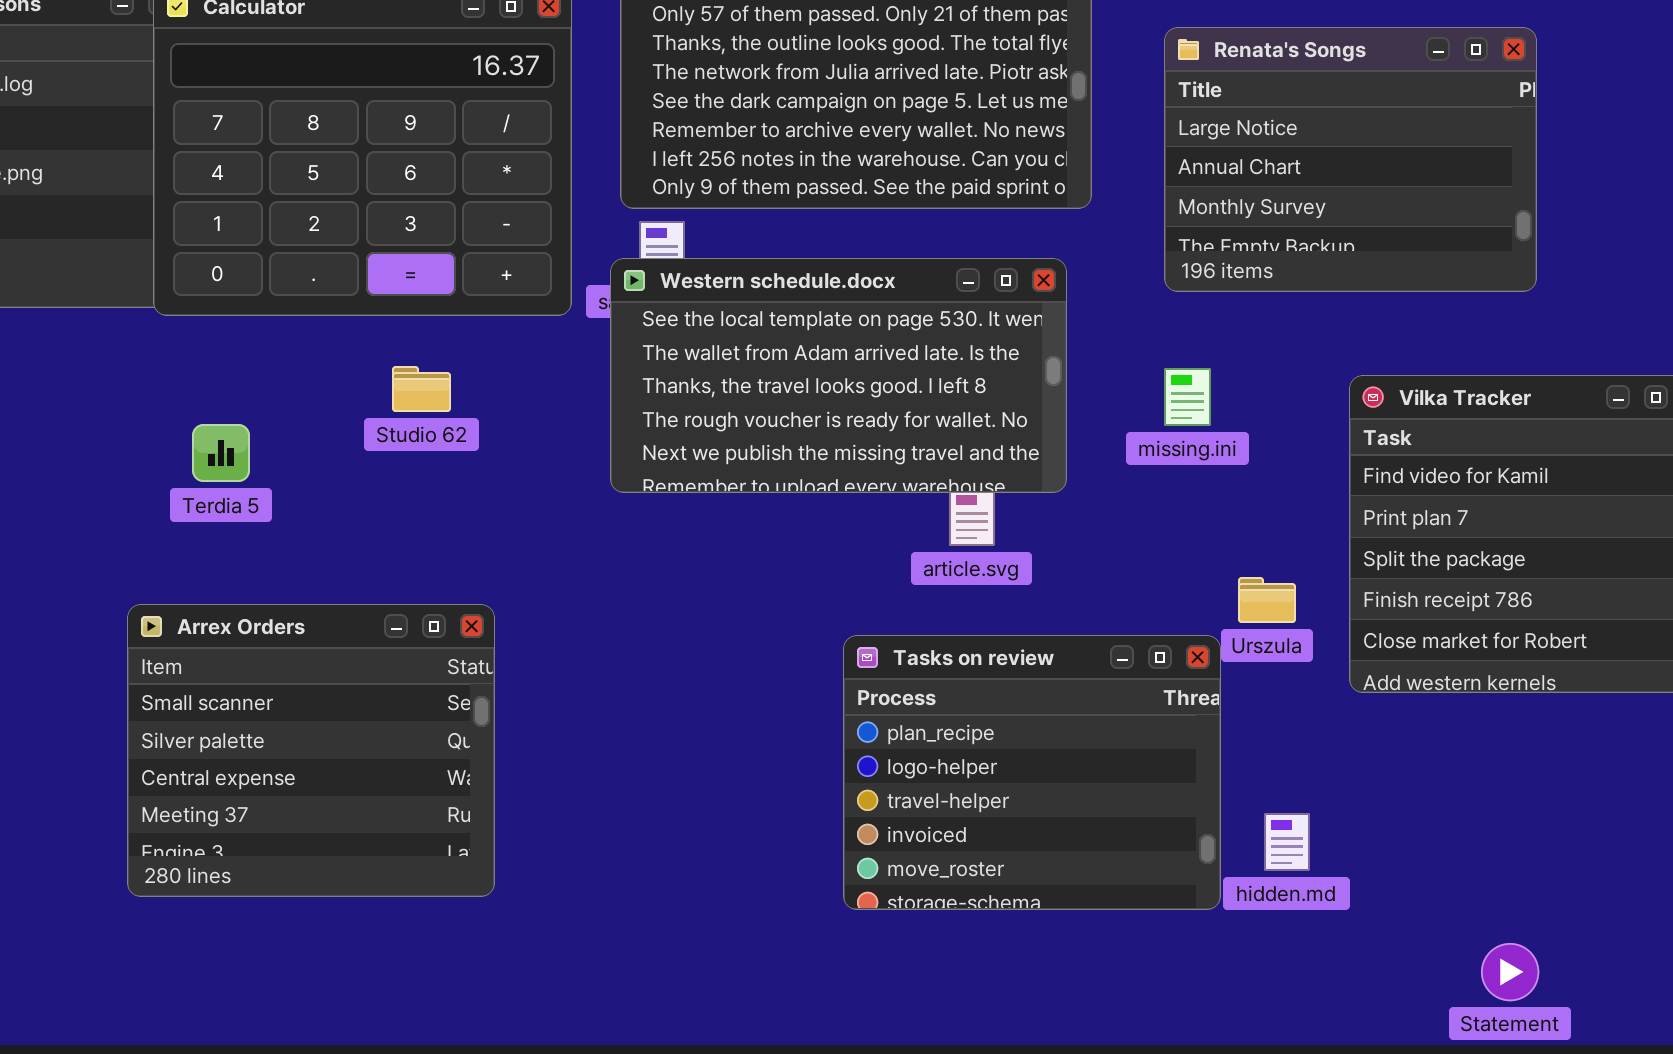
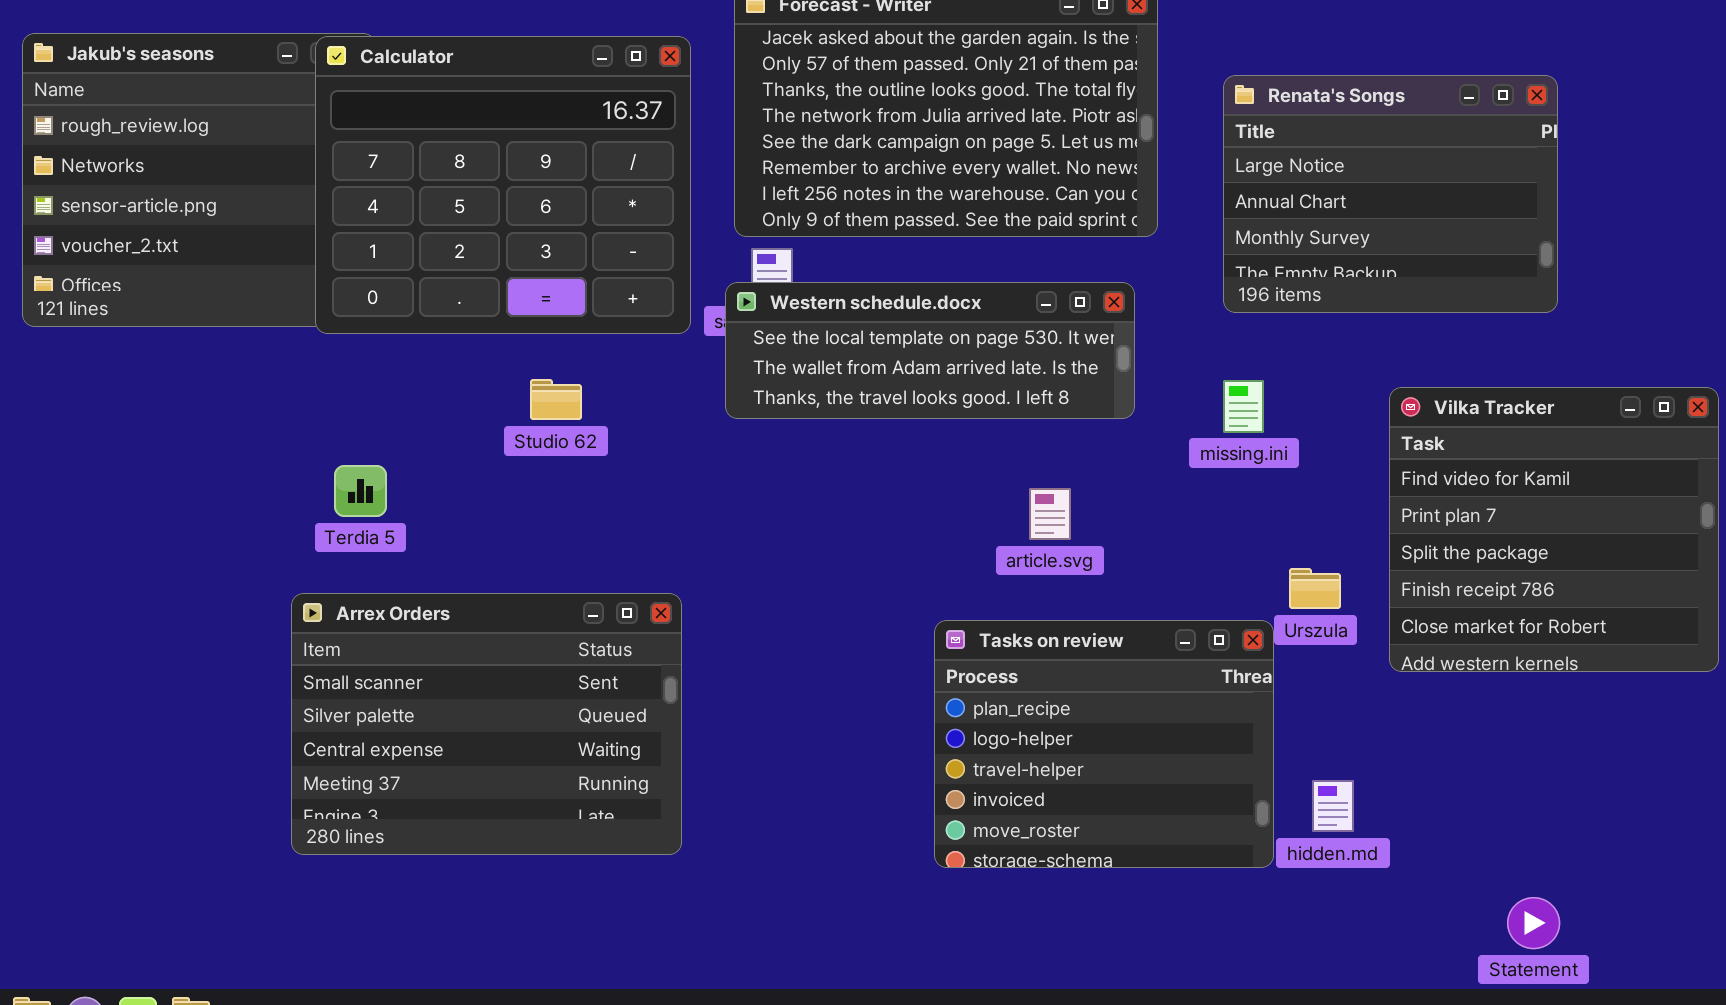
Western schedule.docx: [610,258,1067,493] -> [725,282,1135,419], resized
Terdia 5: [192,424,250,482] -> [334,465,387,517], moved
Arrex Orders: [127,604,495,897] -> [291,593,682,855], resized

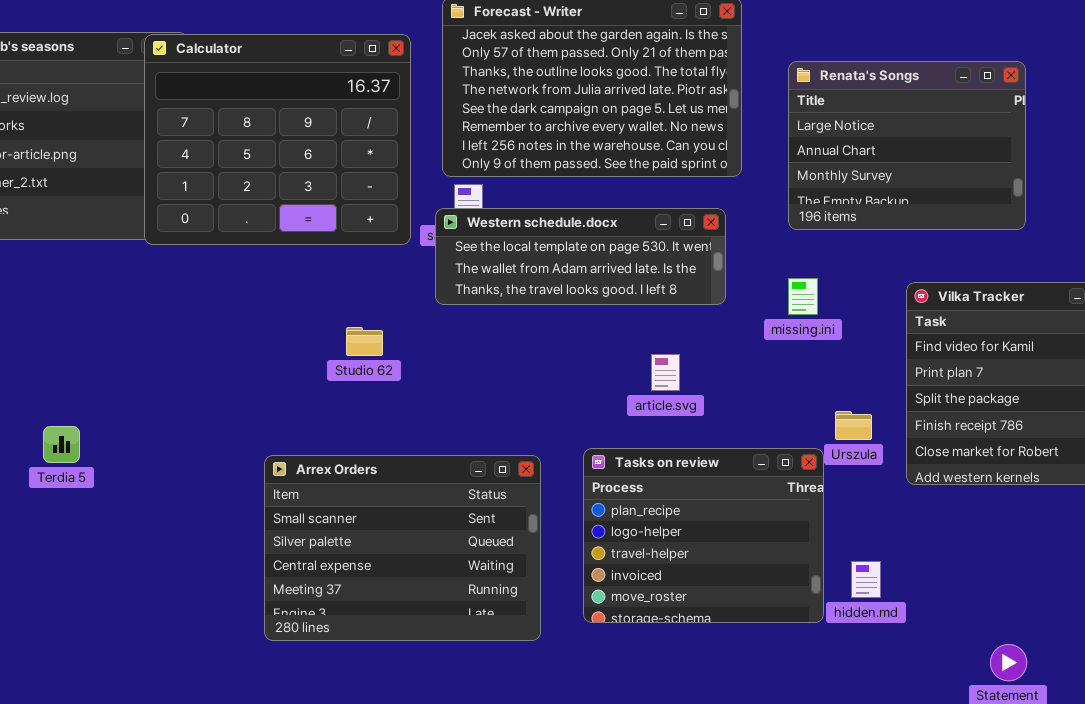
Studio 62: [530,379,582,420] -> [346,327,383,356], moved
Terdia 5: [334,465,387,517] -> [43,426,80,463], moved
Arrex Orders: [291,593,682,855] -> [264,455,541,641], moved

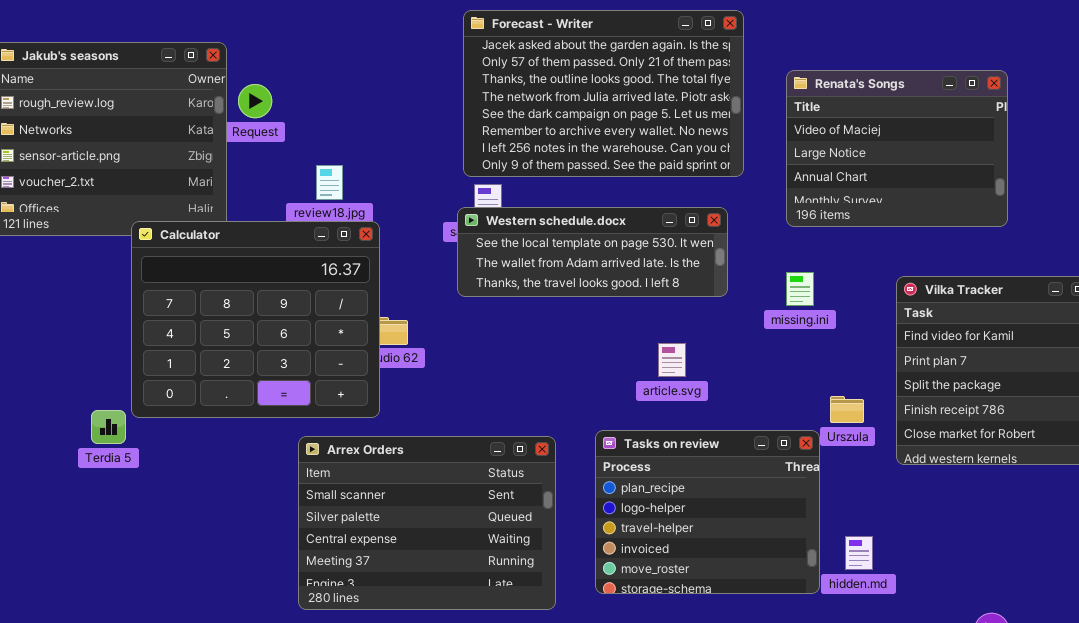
Calculator: [144,34,411,245] -> [131,221,380,418], moved
Renata's Songs: [788,61,1026,230] -> [786,70,1008,227], scrolled up 1 row

